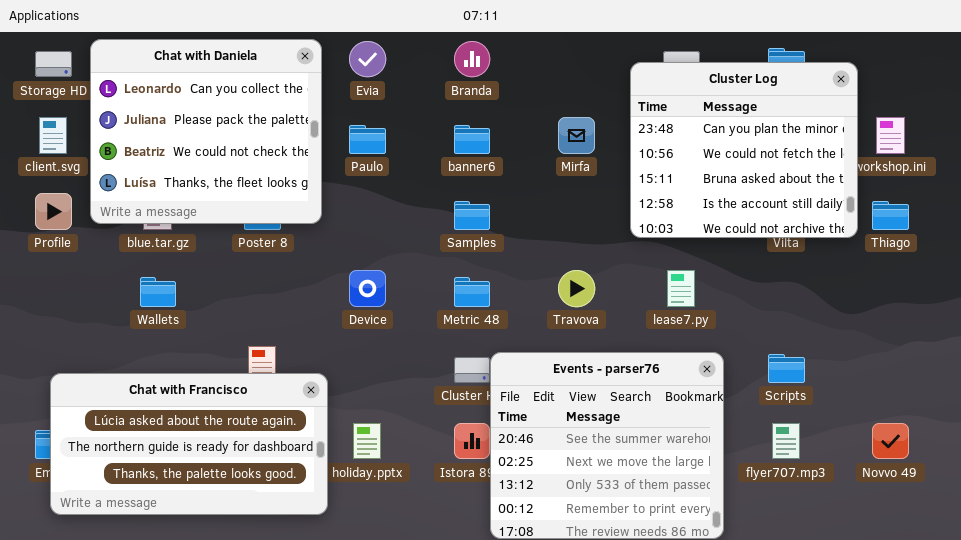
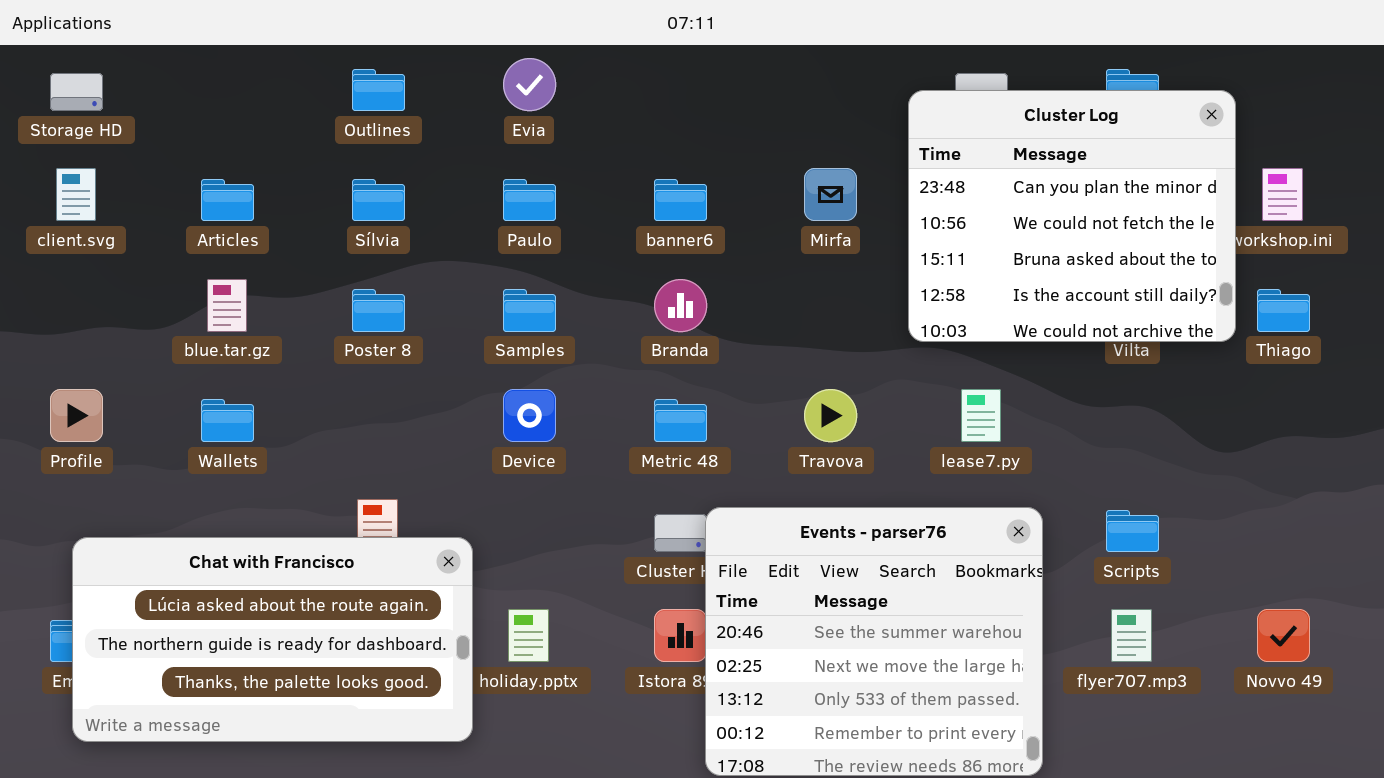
Chat with Daniela: [90,39,322,224] -> none, closed
Branda: [454,41,490,77] -> [654,279,707,332], moved
Profile: [35,193,72,230] -> [50,389,103,442], moved
Samples: [454,201,490,230] -> [503,289,556,332], moved

